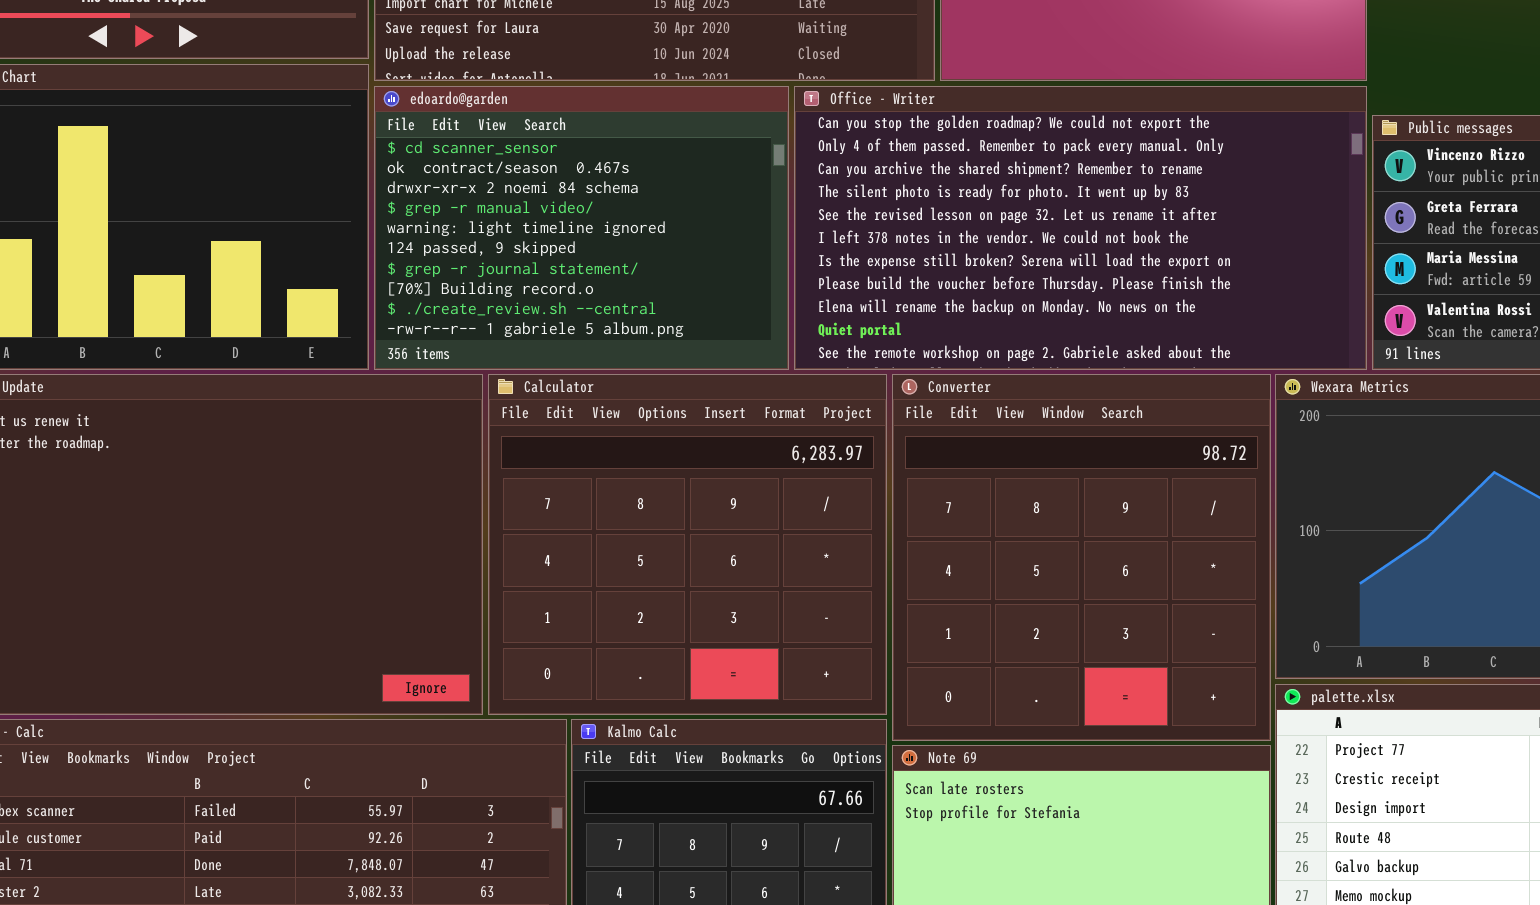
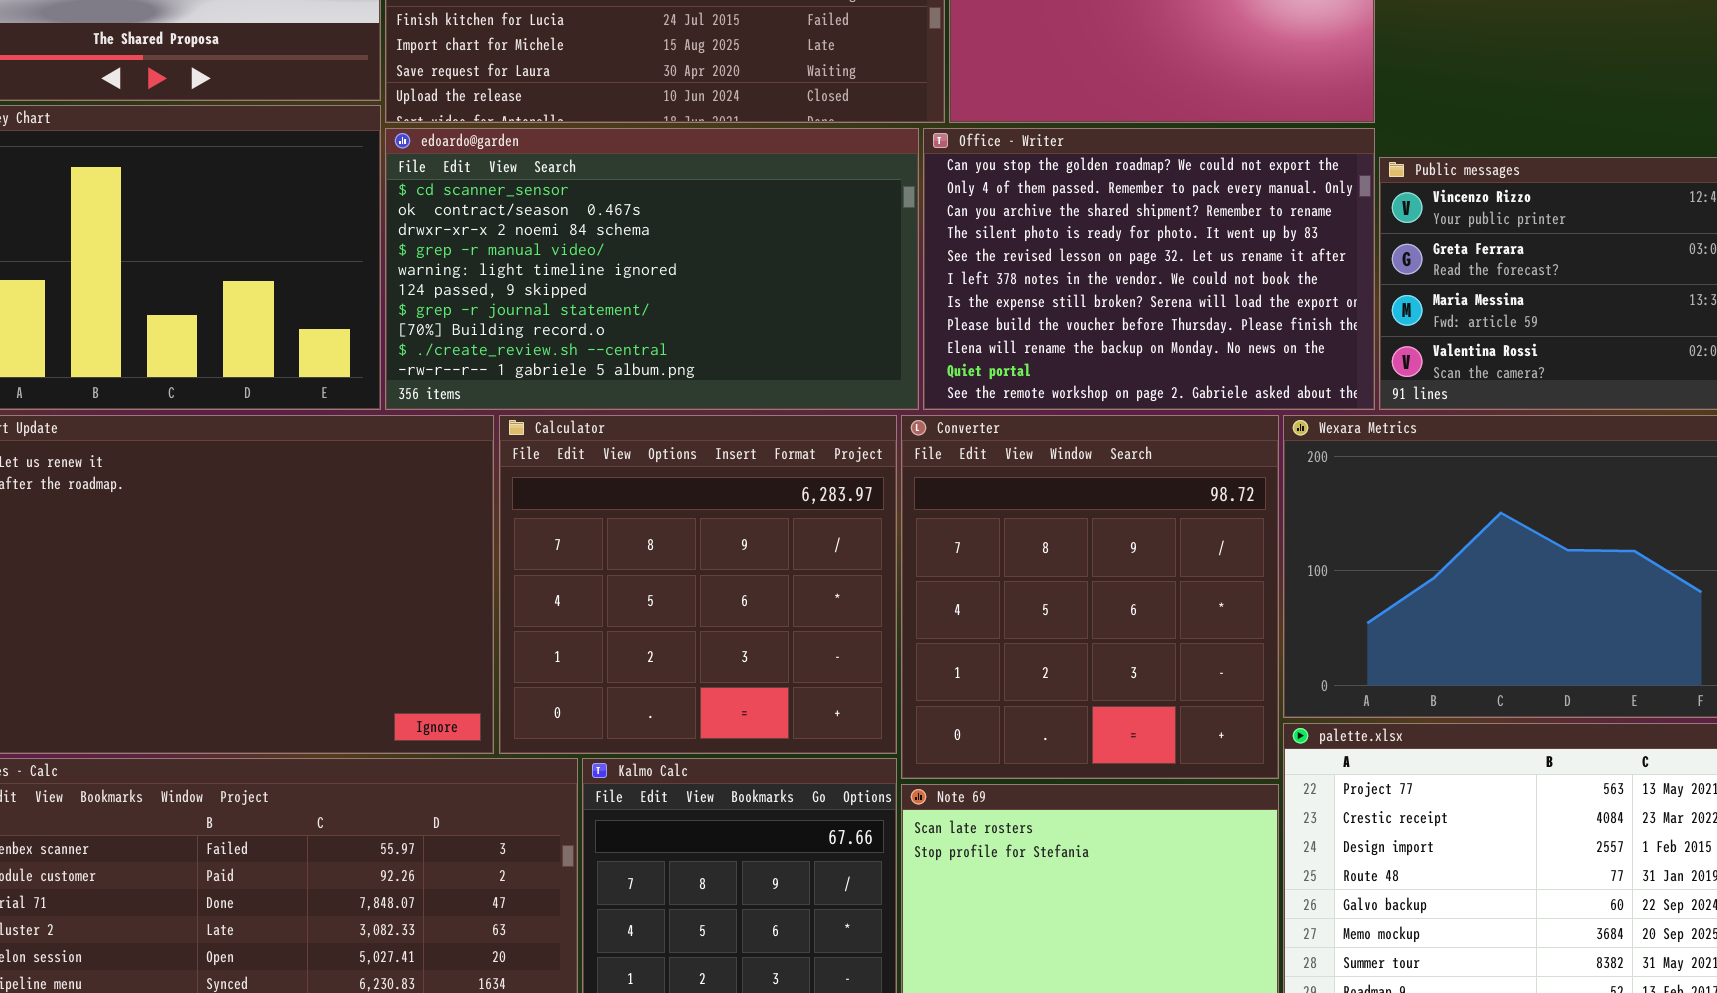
edoardo@garden: [374,86,789,370] -> [385,128,919,410], resized
Office - Writer: [794,86,1367,370] -> [923,128,1375,410], resized

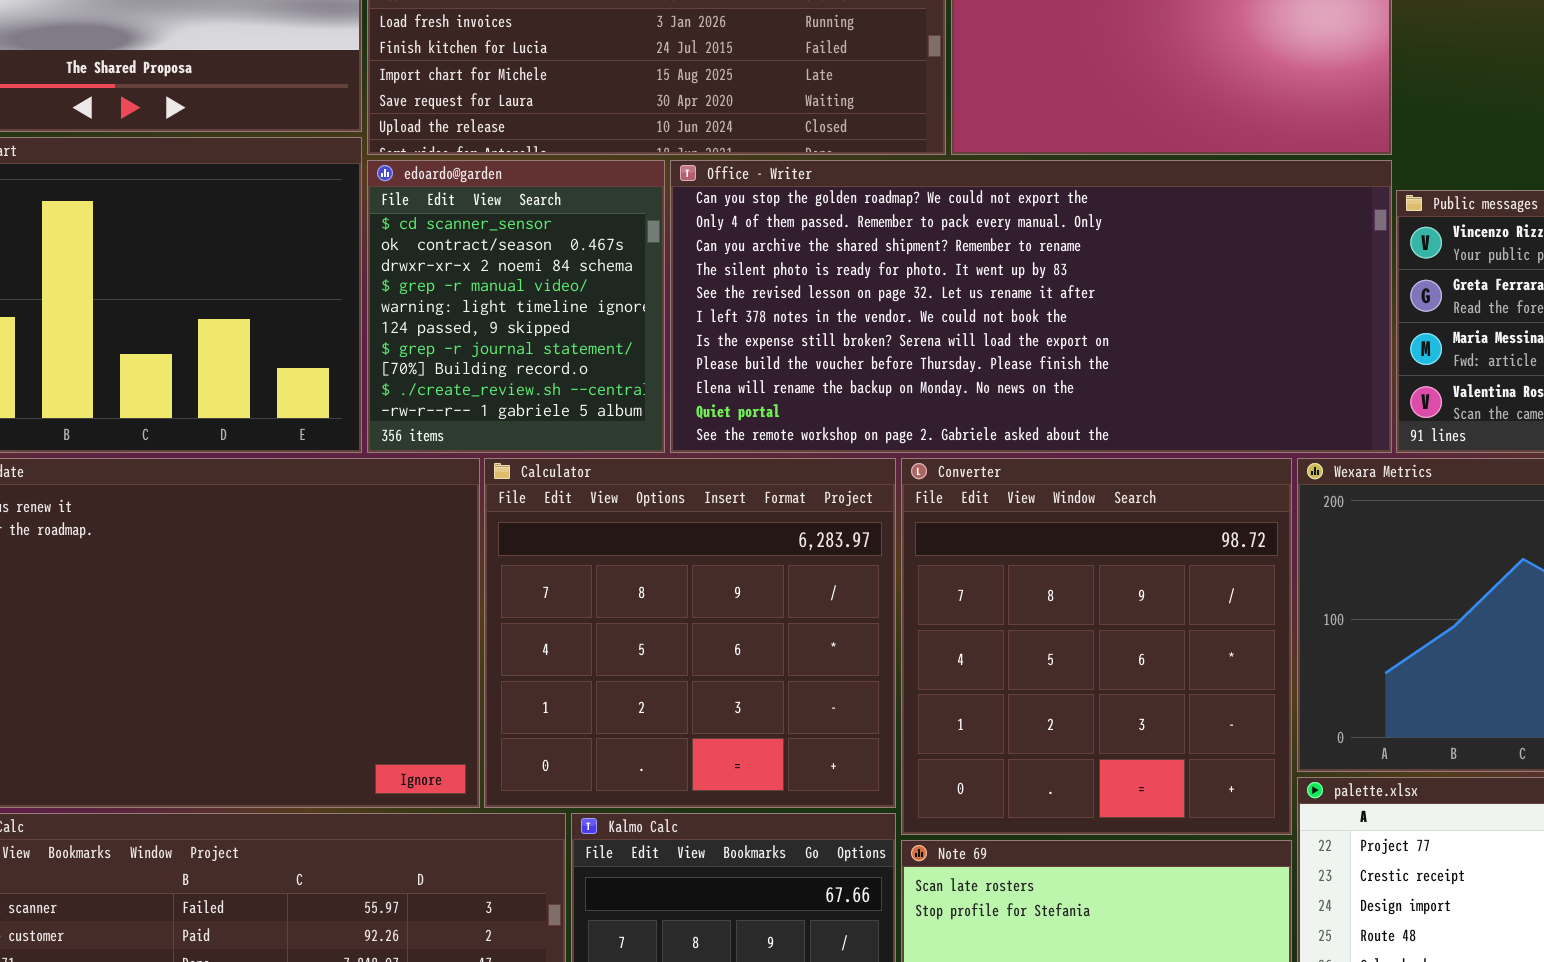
edoardo@garden: [385,128,919,410] -> [367,160,665,453], resized
Office - Writer: [923,128,1375,410] -> [670,160,1392,453], resized

